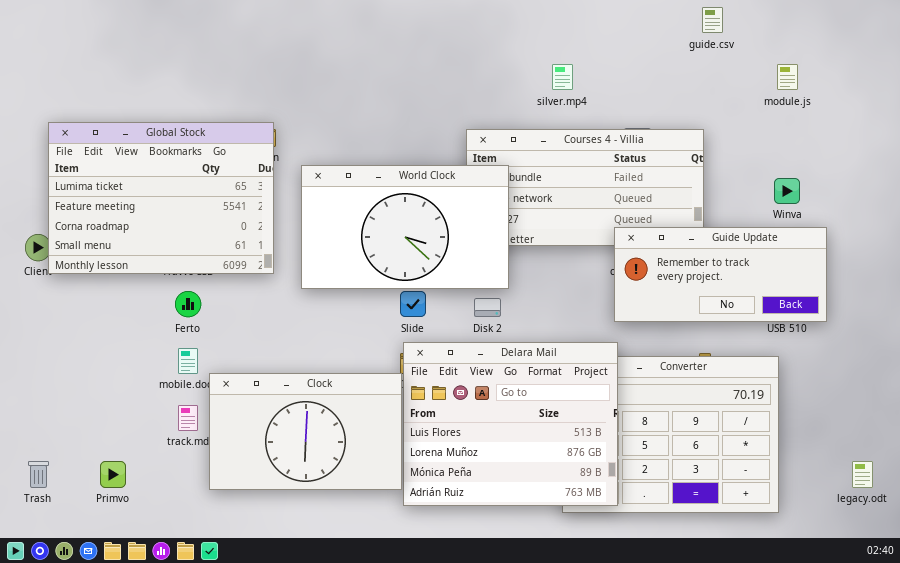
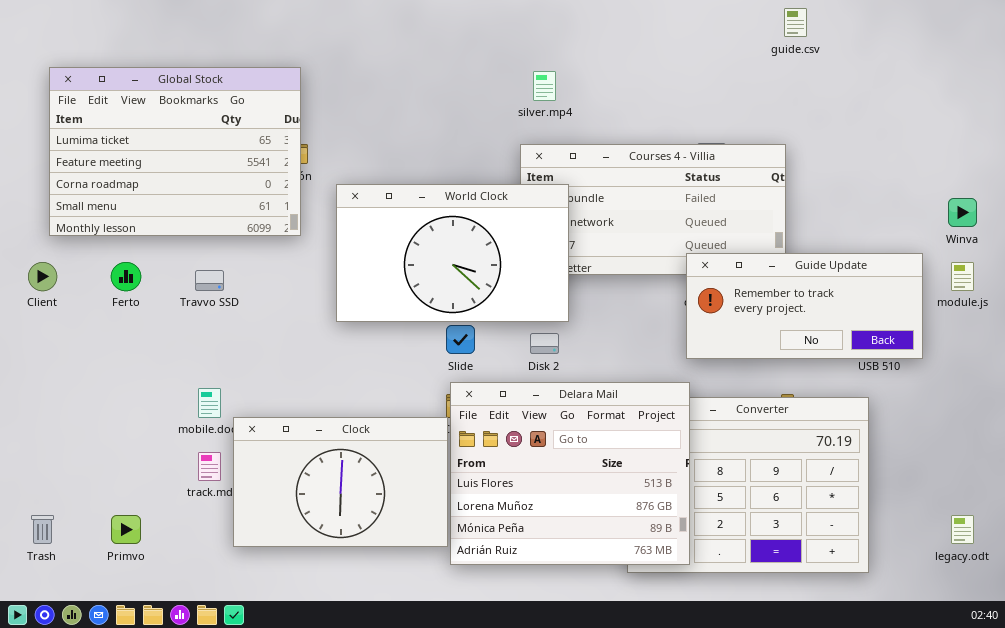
silver.mp4: [552,64,573,90] -> [533,71,556,101], moved
module.js: [777,64,798,90] -> [951,262,974,291], moved
Global Stock: [48,122,274,274] -> [49,67,301,236], moved
Winva: [774,178,800,204] -> [948,198,977,227], moved
Ferto: [175,291,201,317] -> [111,262,141,291], moved

